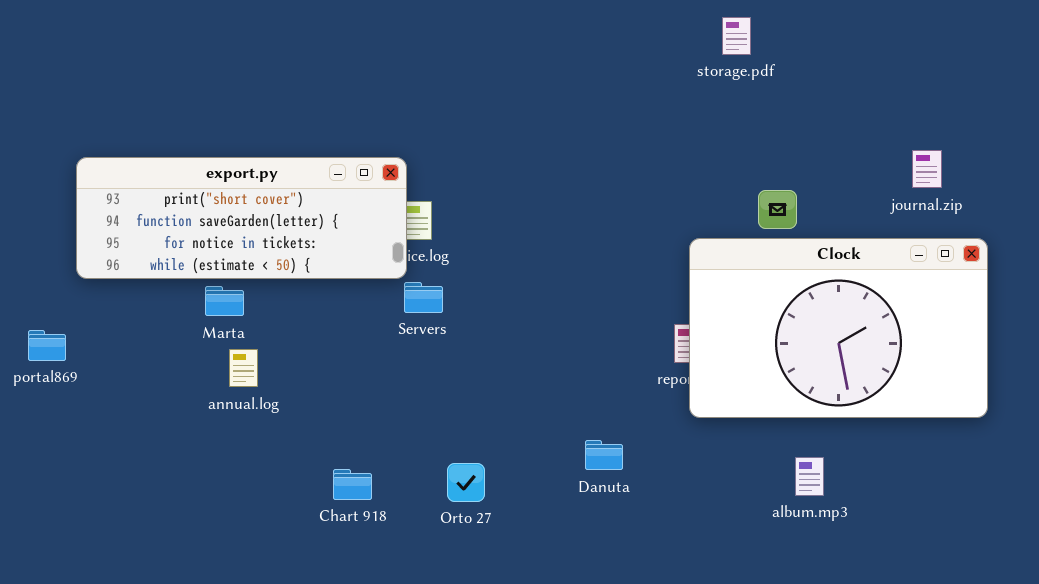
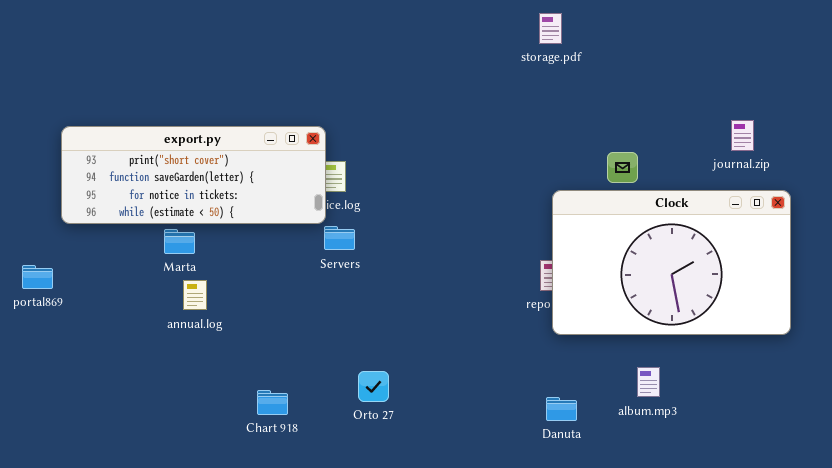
storage.pdf: [722,17,751,55] -> [539,13,562,44], moved
Danuta: [585,440,623,470] -> [546,397,577,421], moved
Chart 918: [333,469,372,500] -> [257,390,288,415], moved

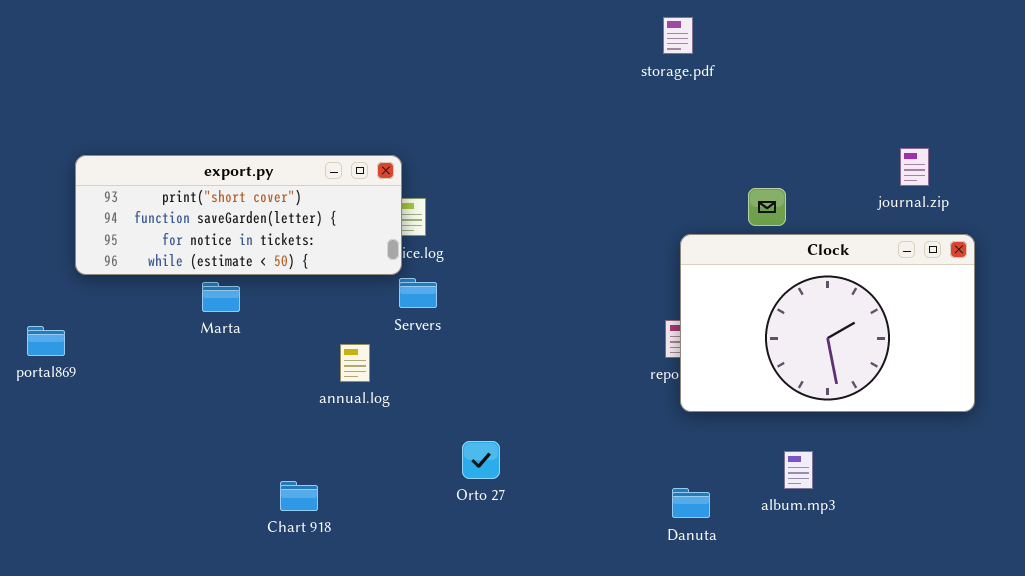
annual.log: [183,280,207,310] -> [340,344,370,382], moved
Orto 27: [358,371,389,402] -> [462,441,500,479], moved
Chart 918: [257,390,288,415] -> [280,481,318,511], moved

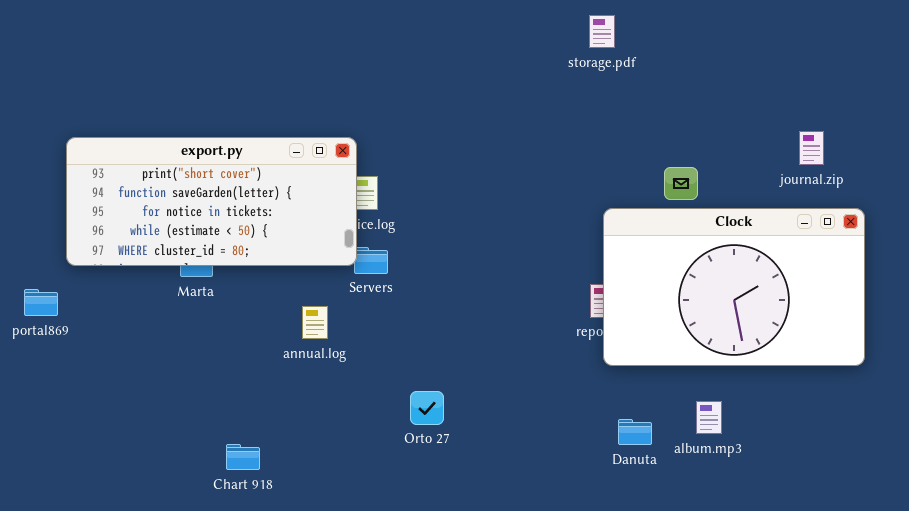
export.py: [75,155,402,275] -> [66,137,357,266], resized
Chart 918: [280,481,318,511] -> [226,444,260,470], moved
Danuta: [672,488,710,518] -> [618,419,652,445], moved

